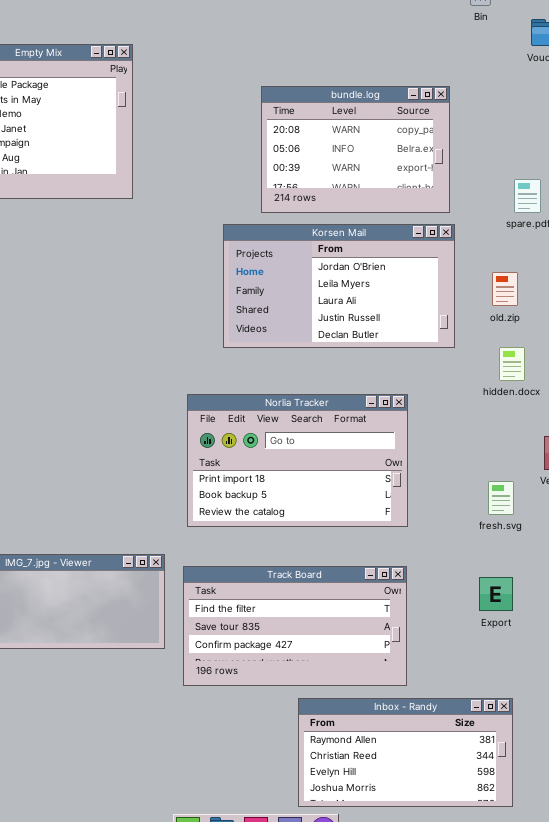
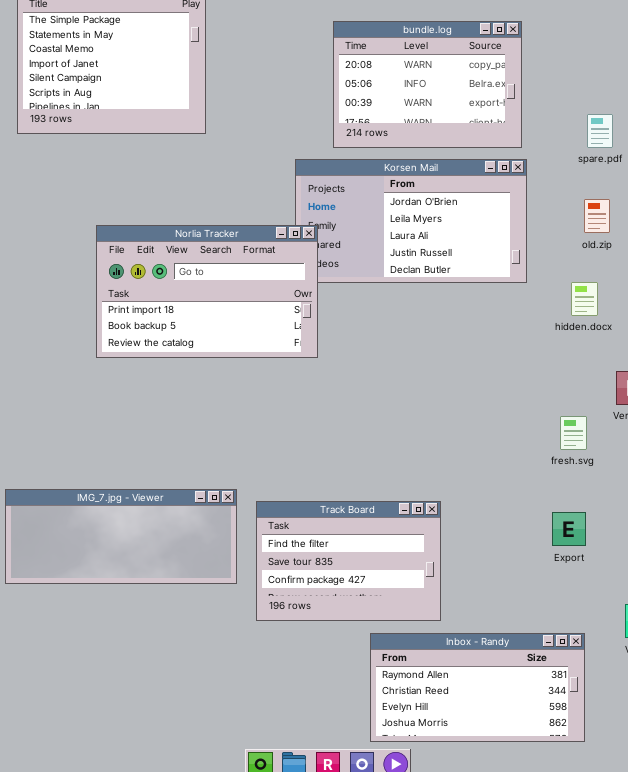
old.zip: [492,272,518,306] -> [584,199,610,233], moved
Norlia Tracker: [187,394,408,527] -> [96,225,318,358], moved
Track Board: [183,566,407,686] -> [256,501,441,621], resized

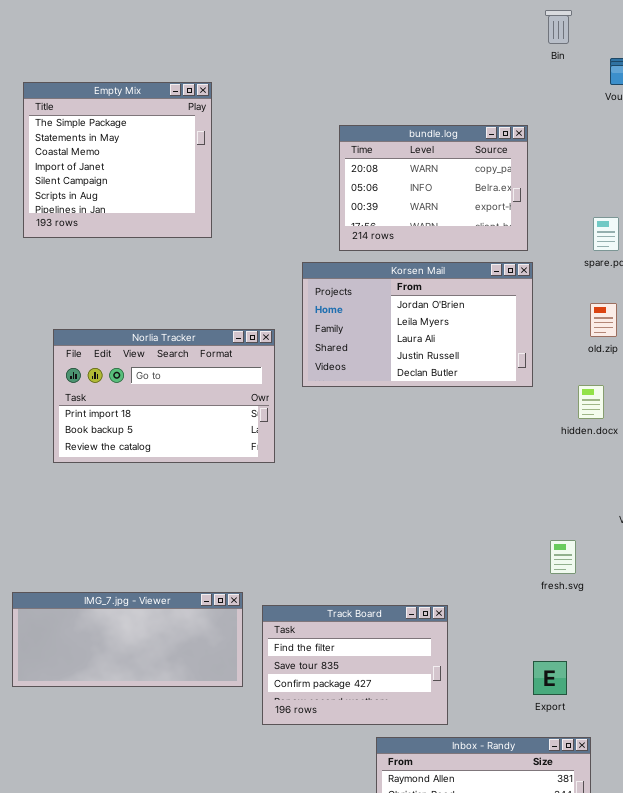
Norlia Tracker: [96,225,318,358] -> [53,329,275,463], moved
fresh.svg: [560,416,587,450] -> [550,540,576,574], moved
Export: [552,512,586,546] -> [533,661,567,695], moved

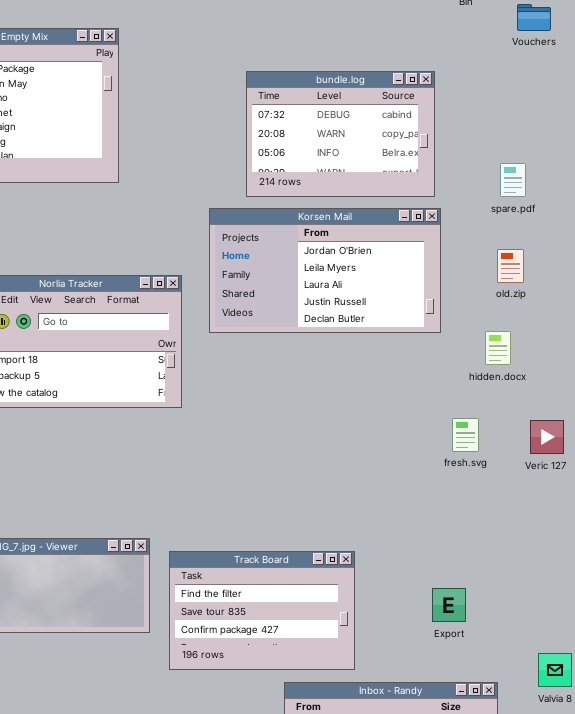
bundle.log: [339,125,528,251] -> [246,71,435,197], scrolled up 1 row
fresh.svg: [550,540,576,574] -> [452,418,479,452], moved
Export: [533,661,567,695] -> [432,588,466,622], moved

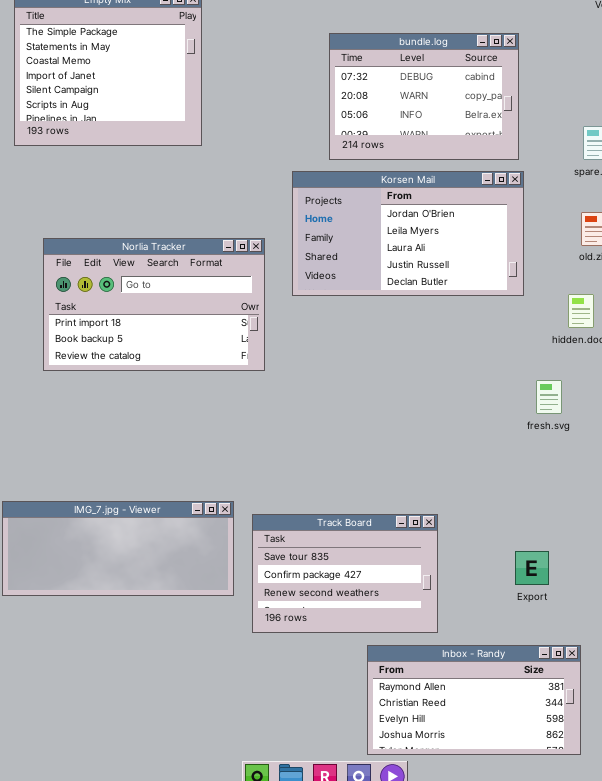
Track Board: [169,551,355,670] -> [252,514,438,633], scrolled down 1 row

